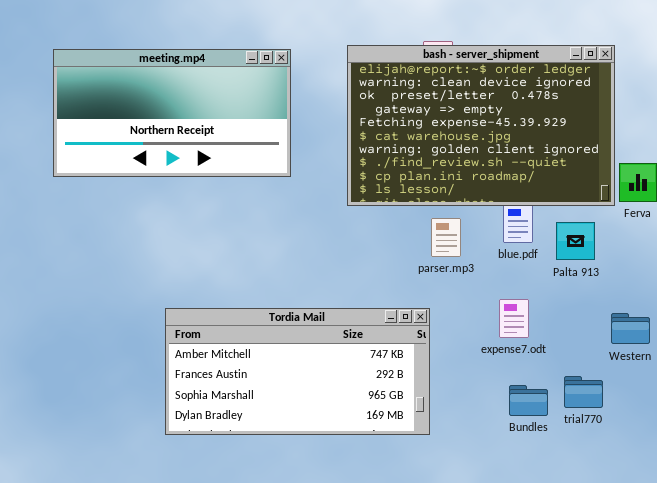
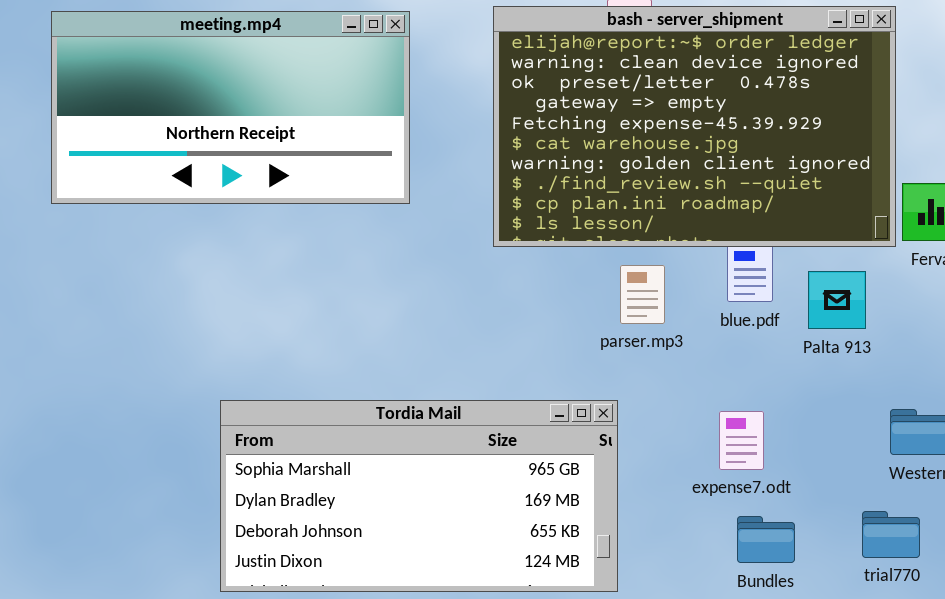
expense7.odt: [499,299,529,338] -> [719,411,764,470], moved
Tordia Mail: [165,308,430,435] -> [220,400,618,592], scrolled down 2 rows
trial770: [564,376,603,408] -> [862,511,920,558], moved

